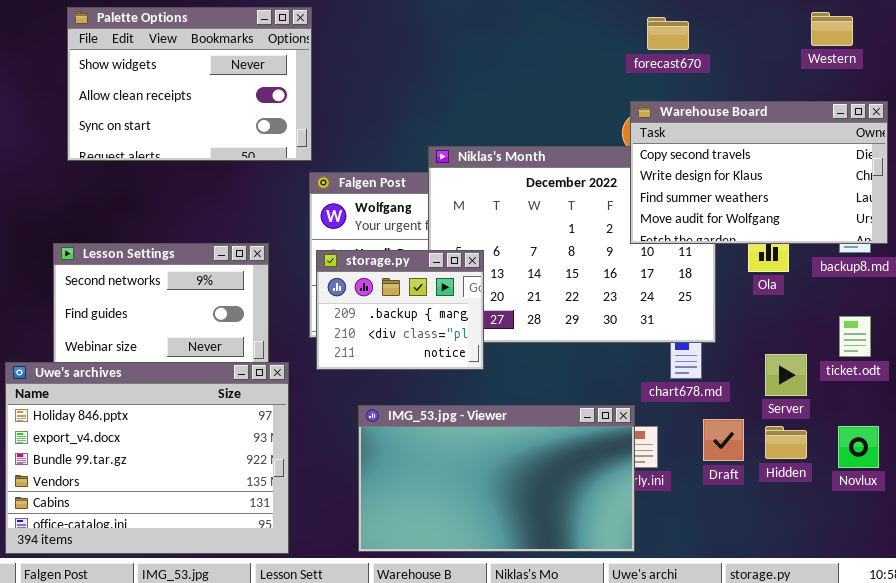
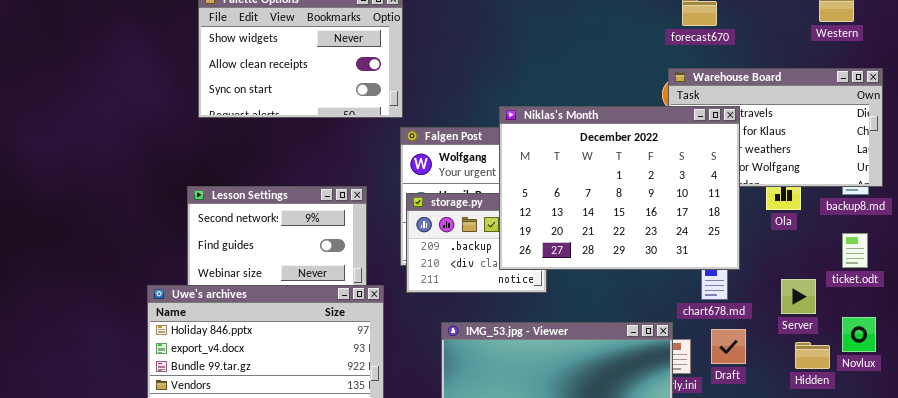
Niklas's Month: [428,146,716,343] -> [499,106,740,270], raised
ticket.odt: [839,316,871,357] -> [842,233,868,268], moved
Draft: [703,419,744,461] -> [711,329,746,364], moved
Hidden: [765,426,807,459] -> [795,342,830,369], moved
Novlux: [838,426,879,468] -> [842,317,876,352], moved

